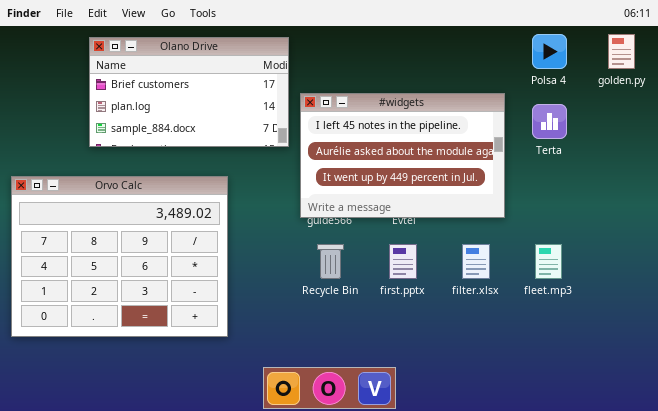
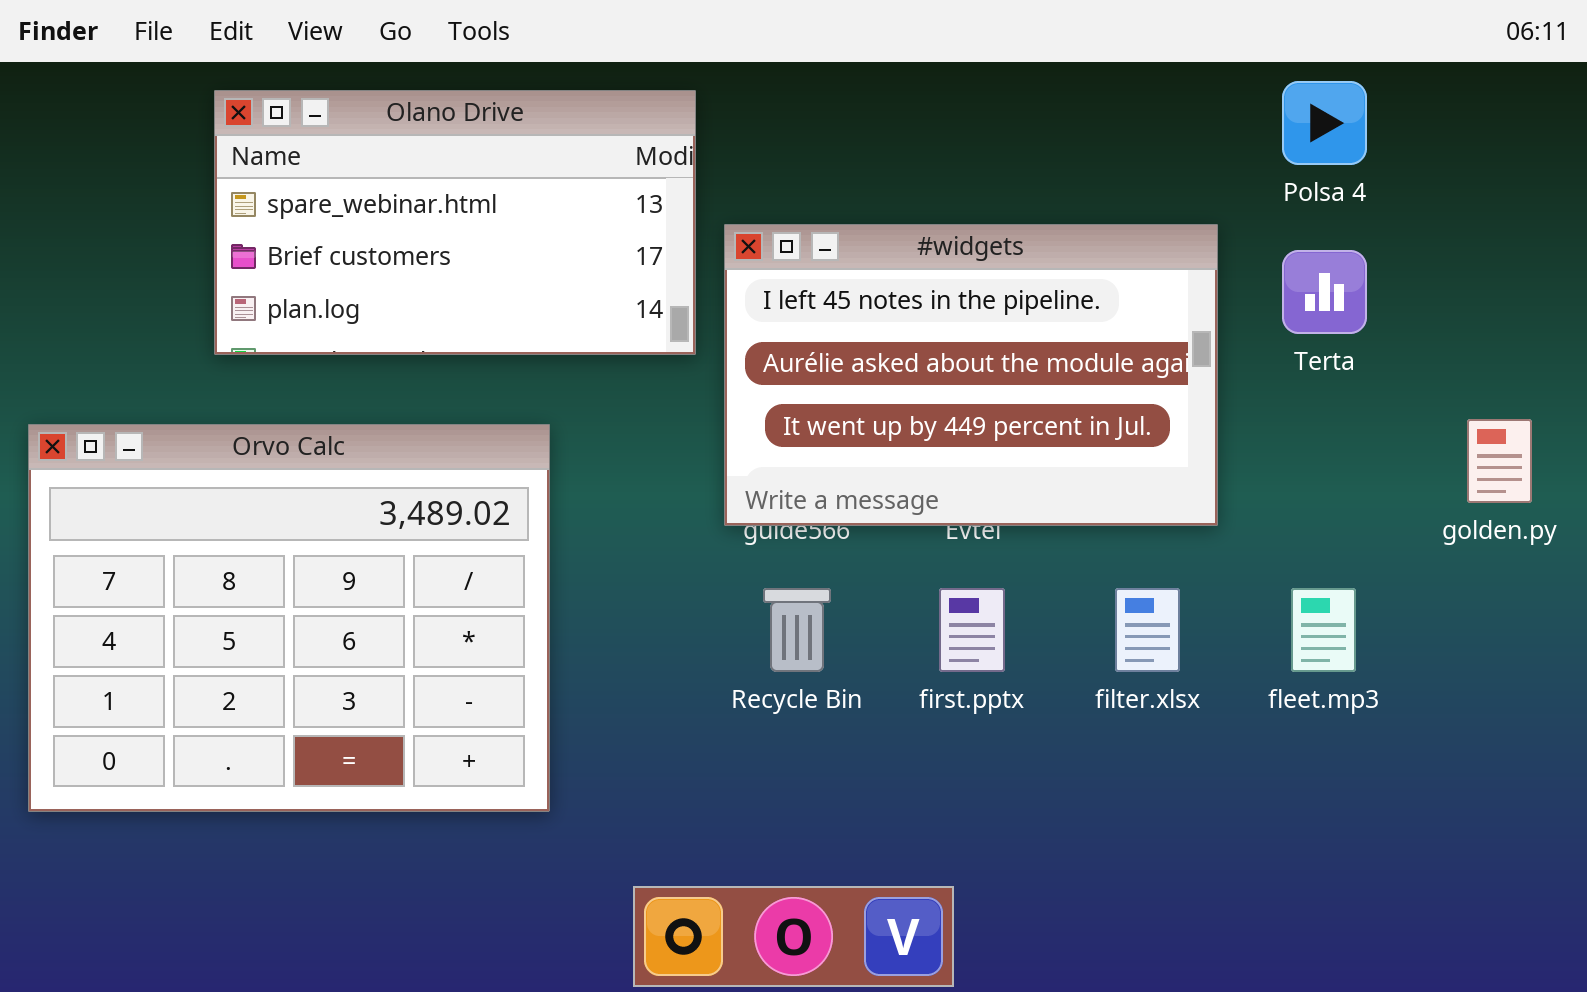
golden.py: [608,34,635,69] -> [1467,419,1532,503], moved
Olano Drive: [89,37,289,147] -> [214,90,696,355], scrolled up 1 row

